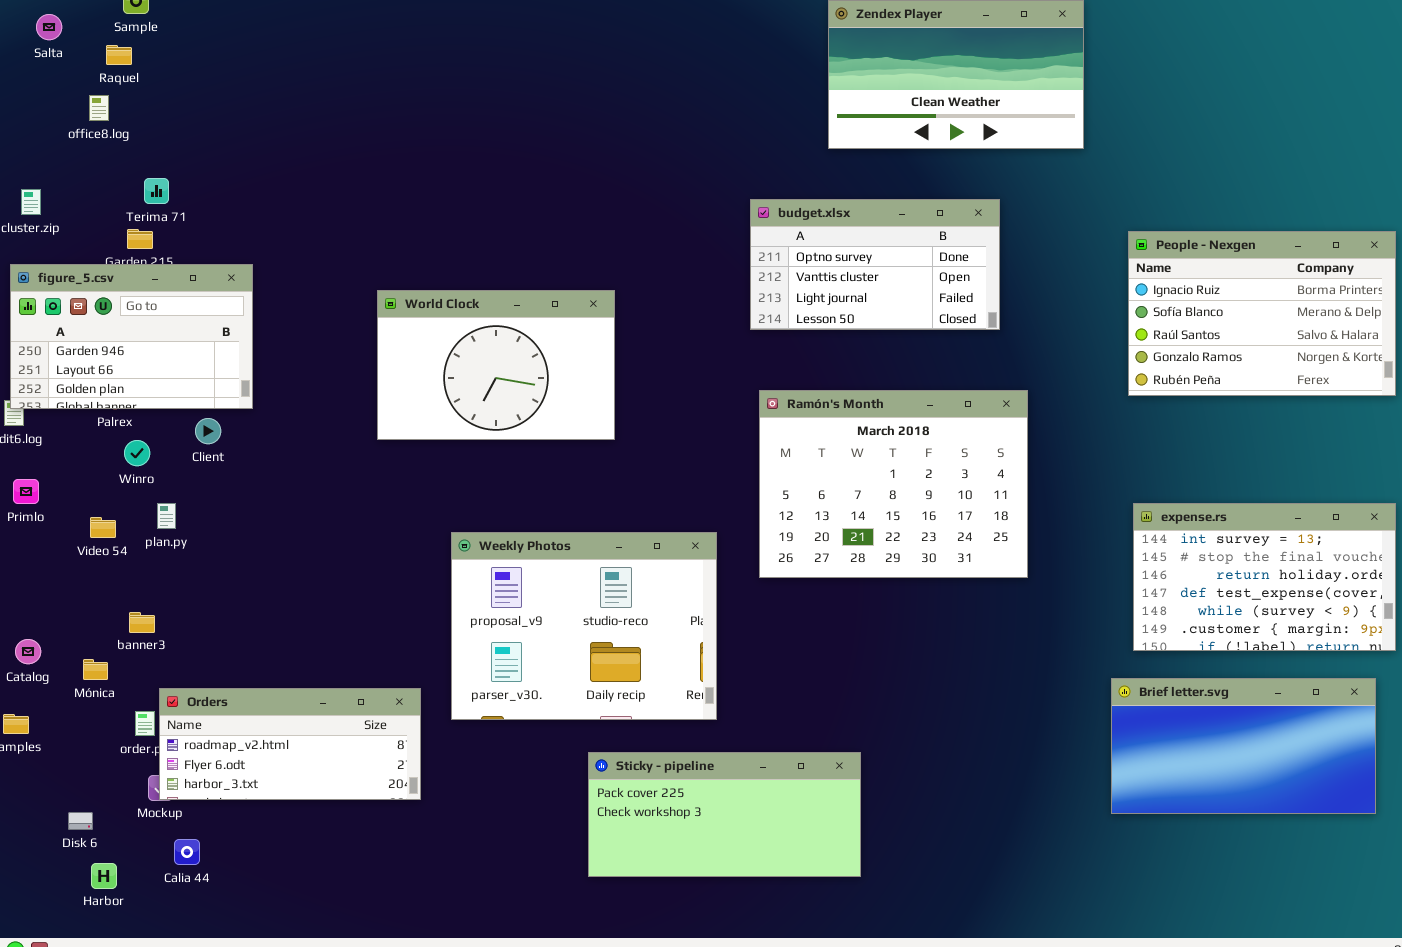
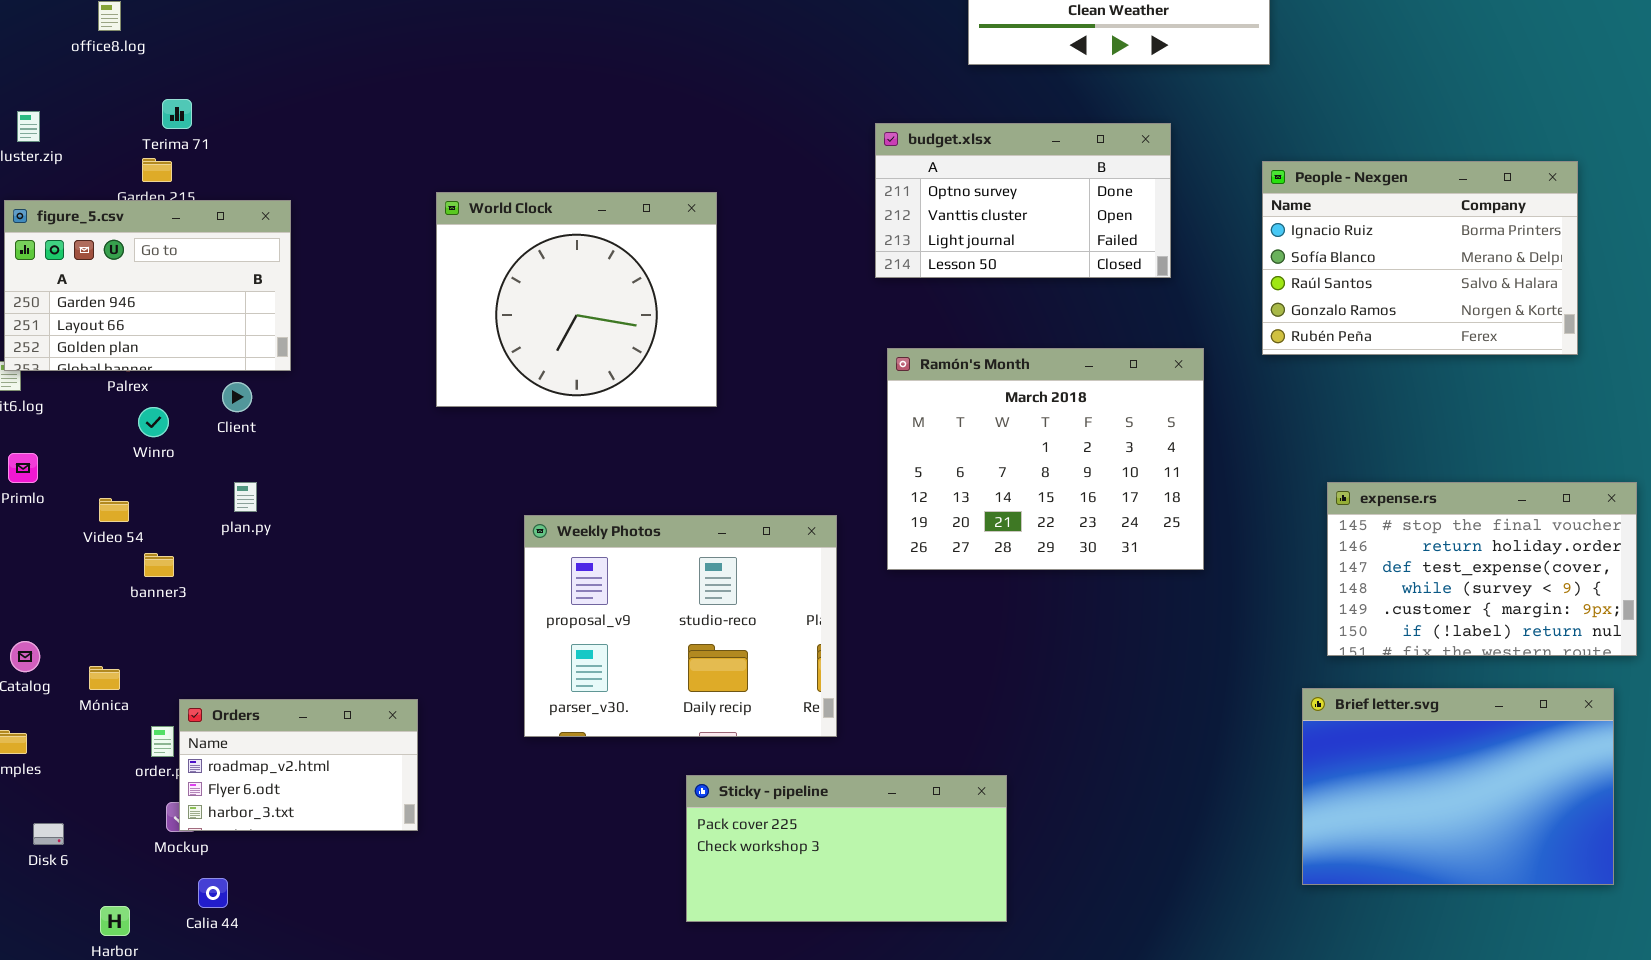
People - Nexgen: [1128,231,1396,396] -> [1262,161,1578,355], moved
World Clock: [377,290,615,440] -> [436,192,717,407], resized
plan.py: [157,503,176,529] -> [234,482,257,512], moved
expense.rs: [1133,503,1396,651] -> [1327,482,1637,656], scrolled down 1 row
banner3: [129,612,155,633] -> [144,553,174,577], moved
Brief letter.svg: [1111,678,1376,814] -> [1302,688,1614,885], resized
Orders: [159,688,421,800] -> [179,699,418,831], resized
Disk 6: [68,812,93,830] -> [33,823,64,845], moved

